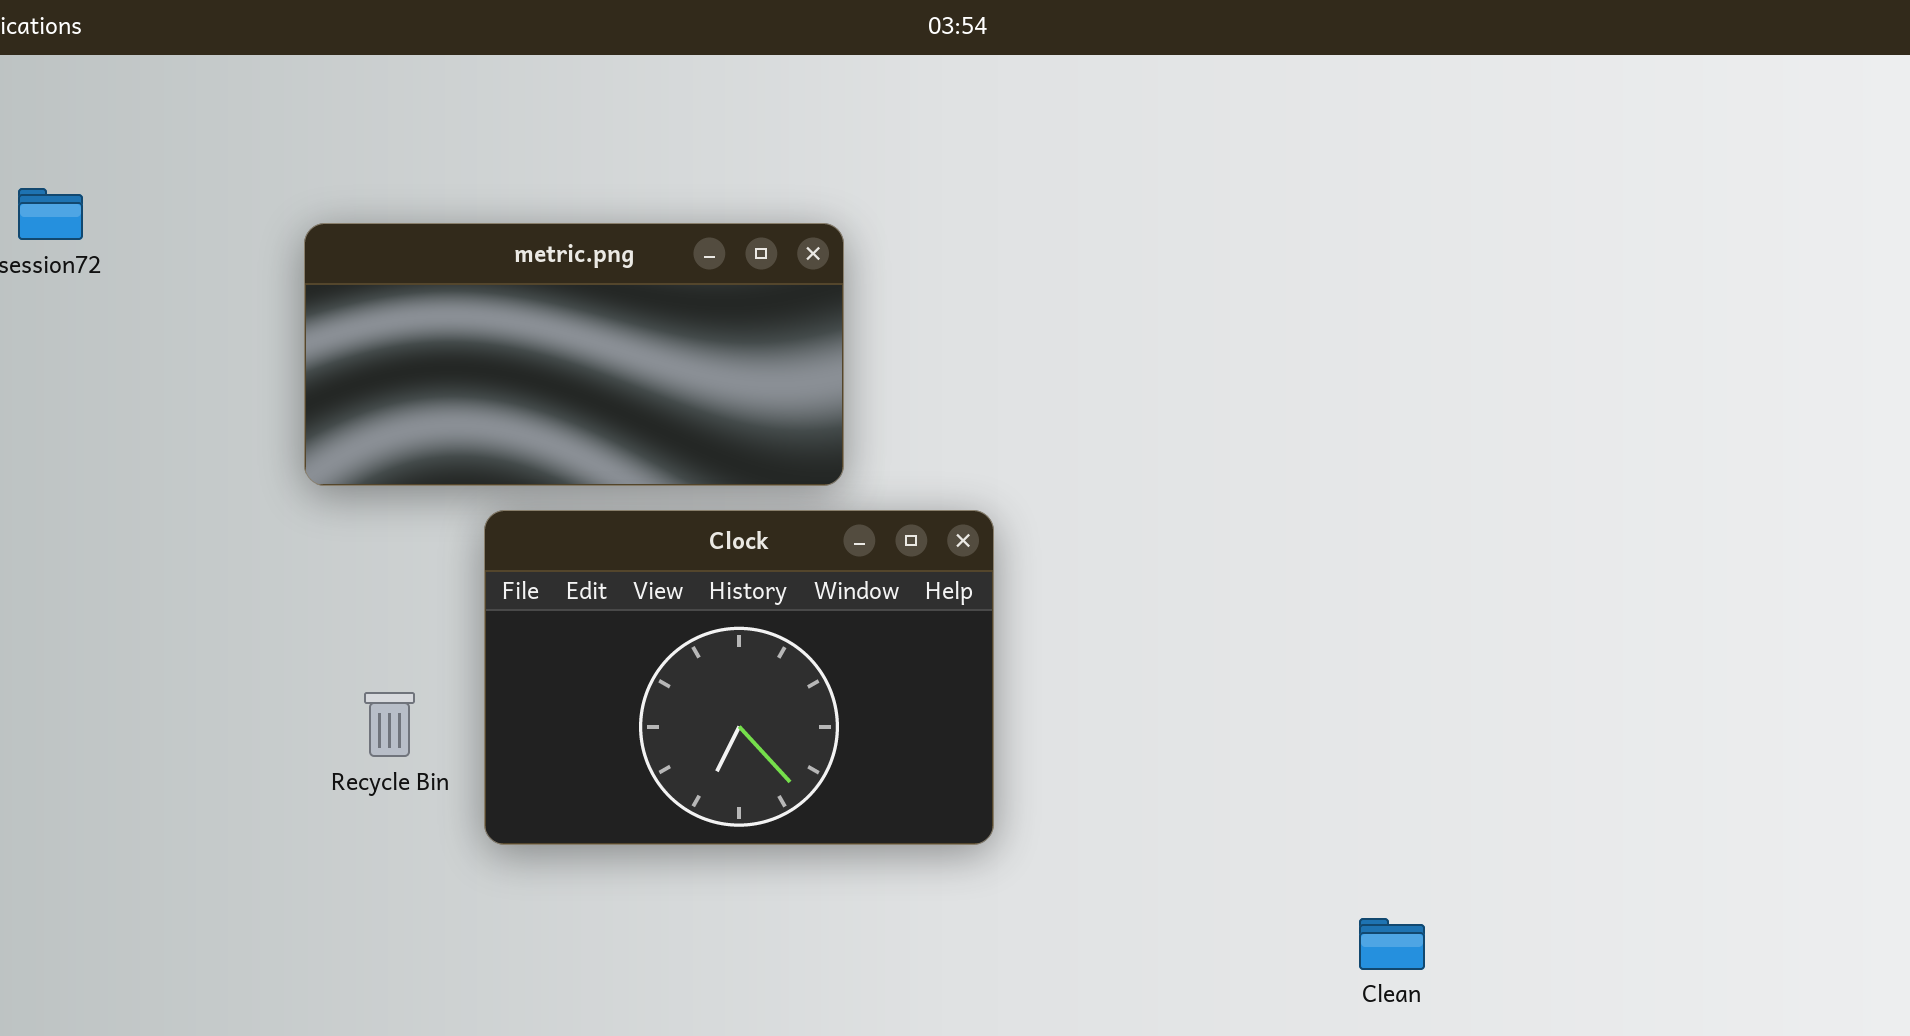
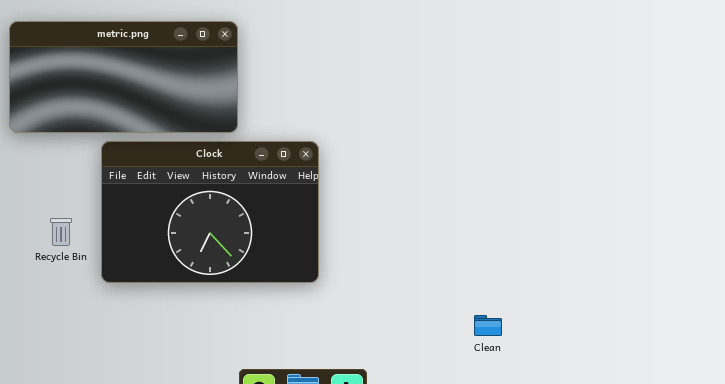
metric.png: [304,223,844,486] -> [9,21,238,133], moved

